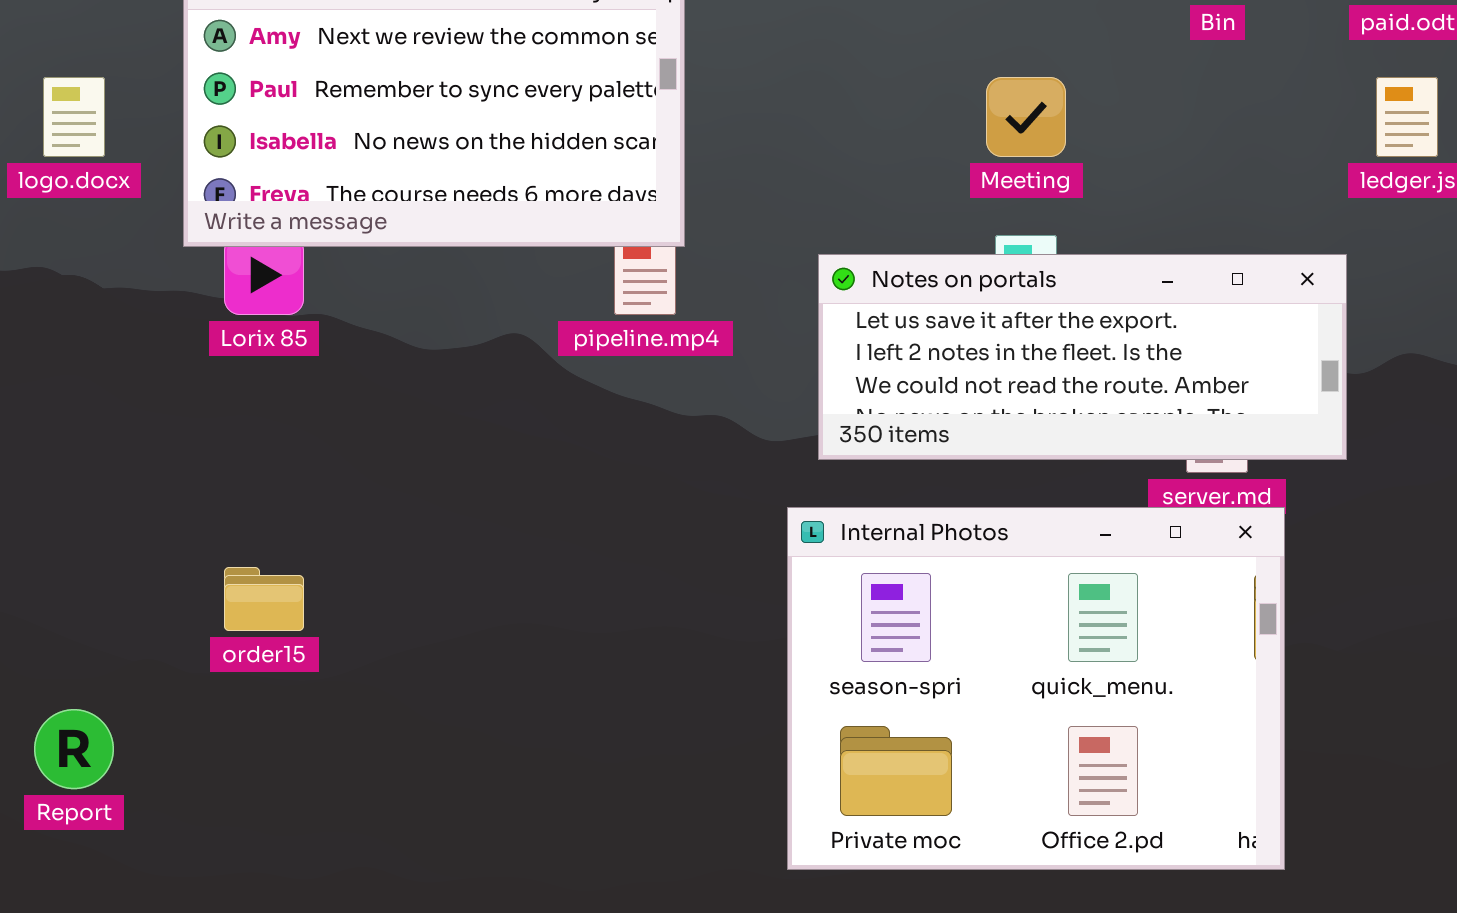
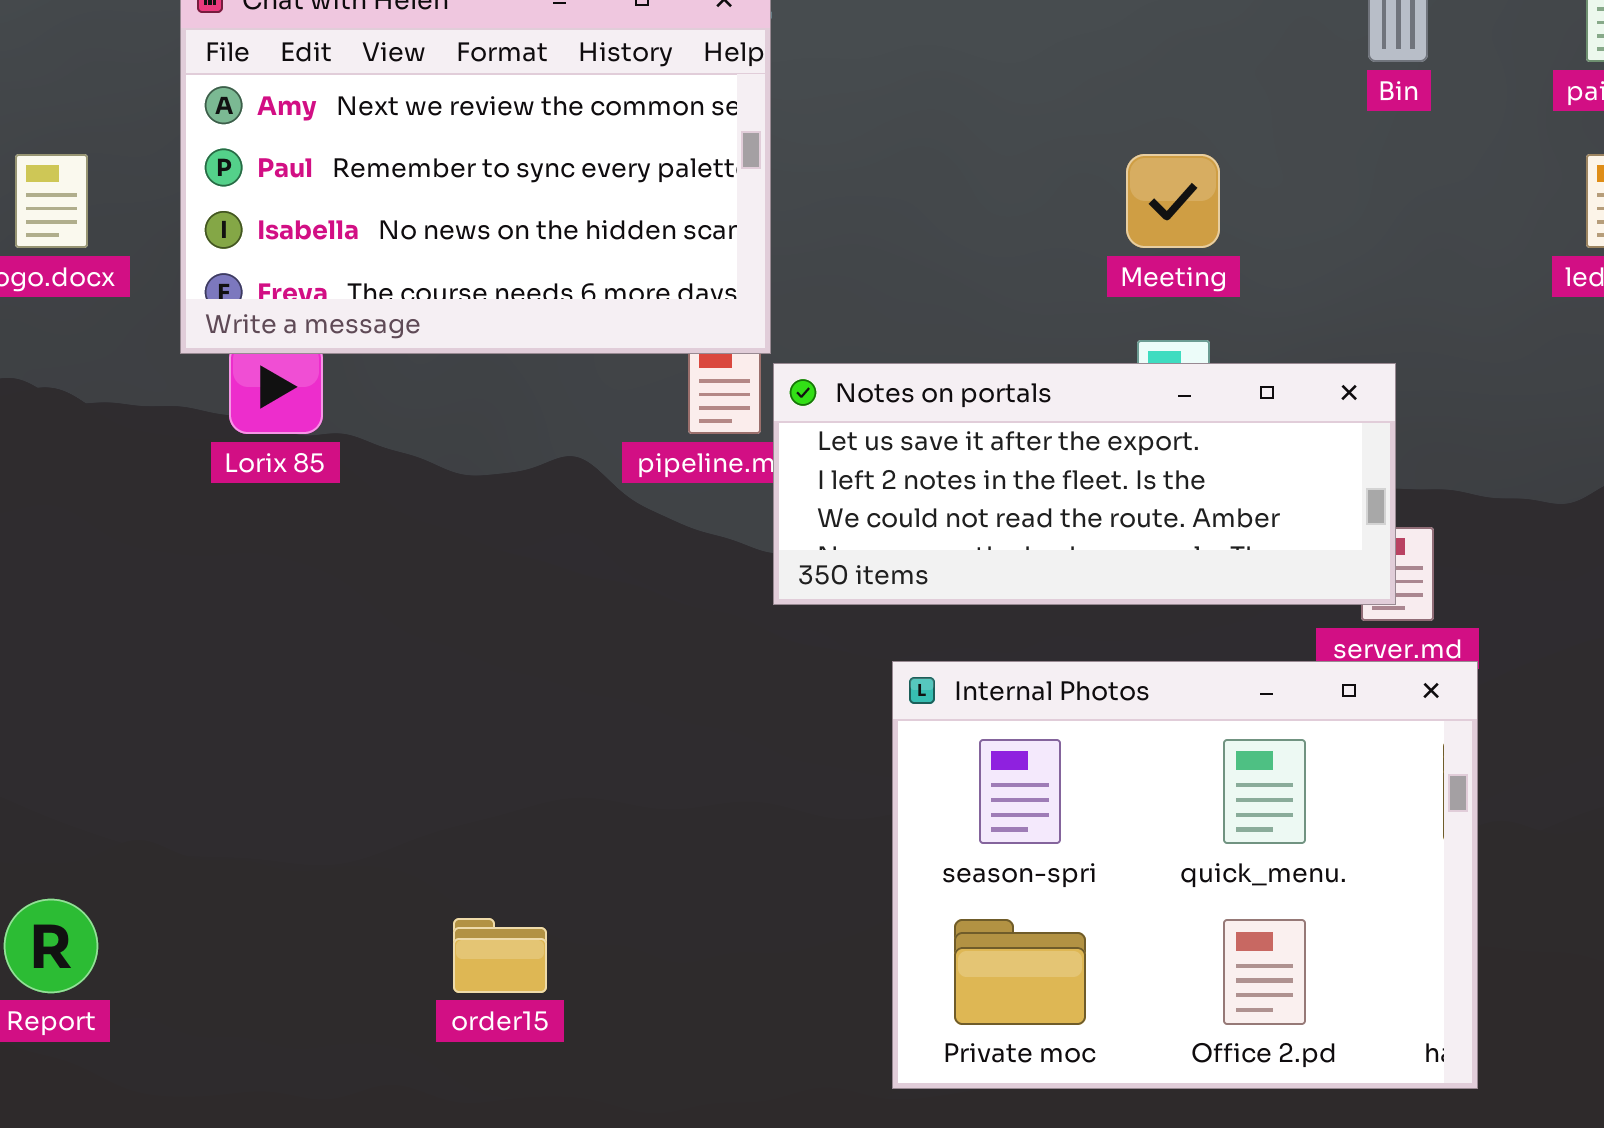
Notes on portals: [818,254,1347,460] -> [773,363,1396,605], moved
order15: [224,567,304,631] -> [453,918,547,993], moved

